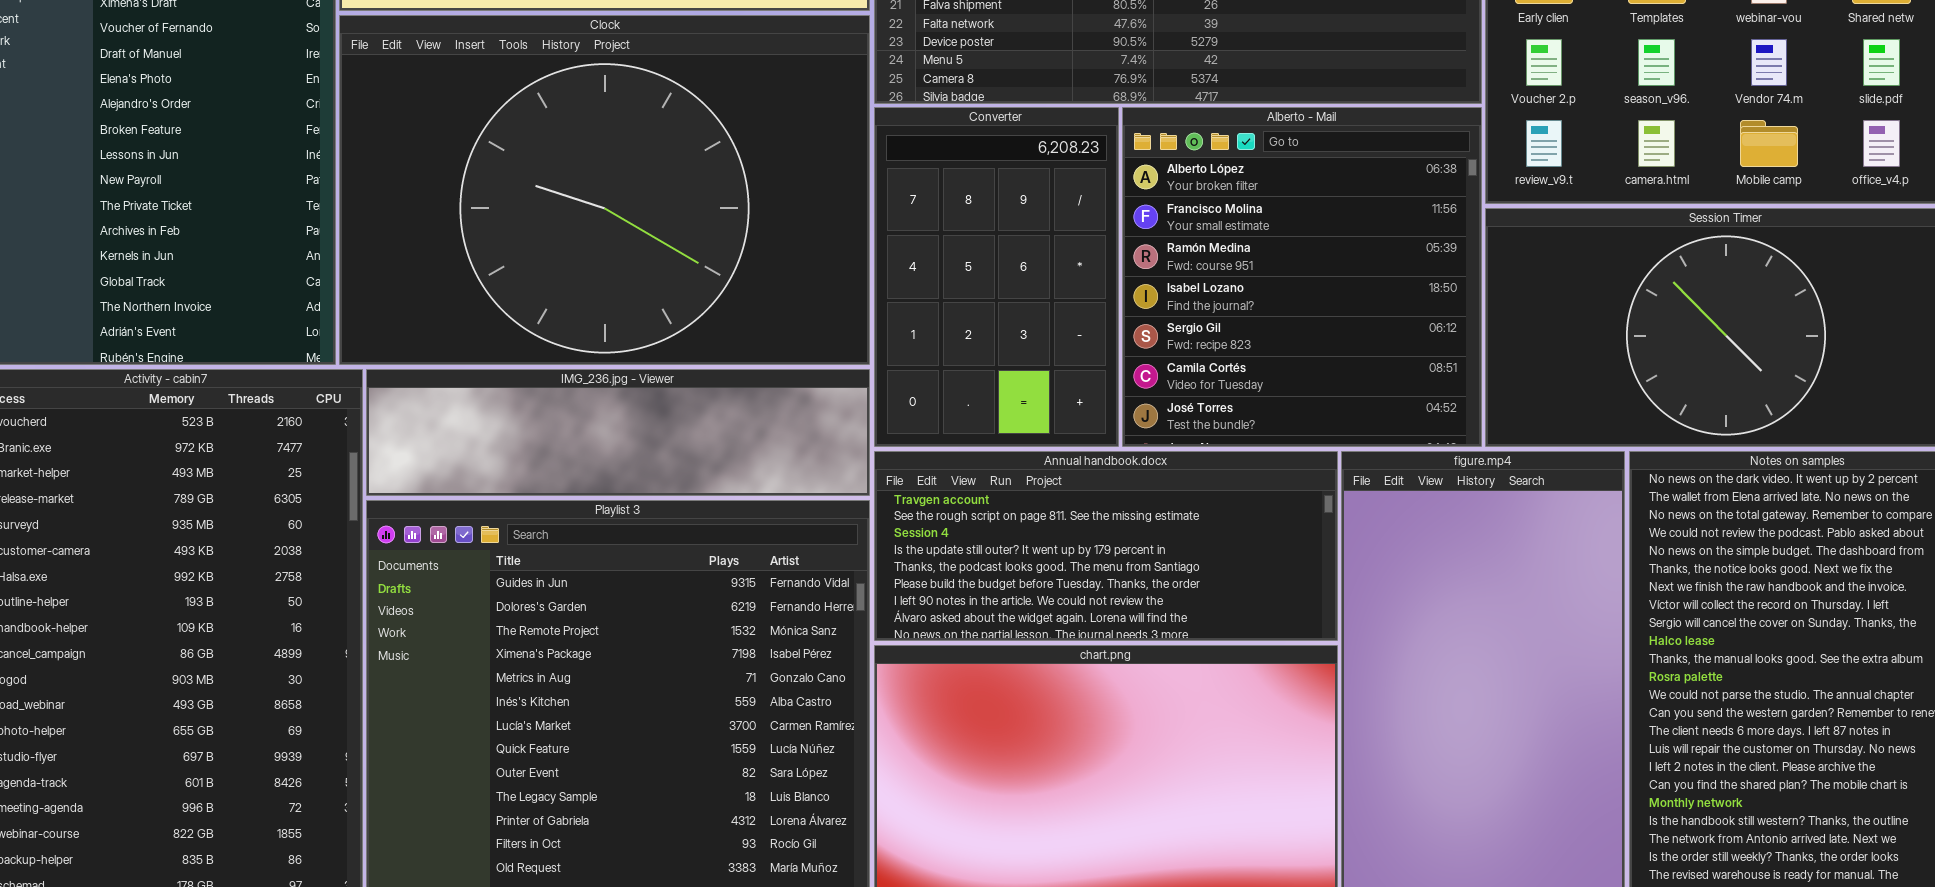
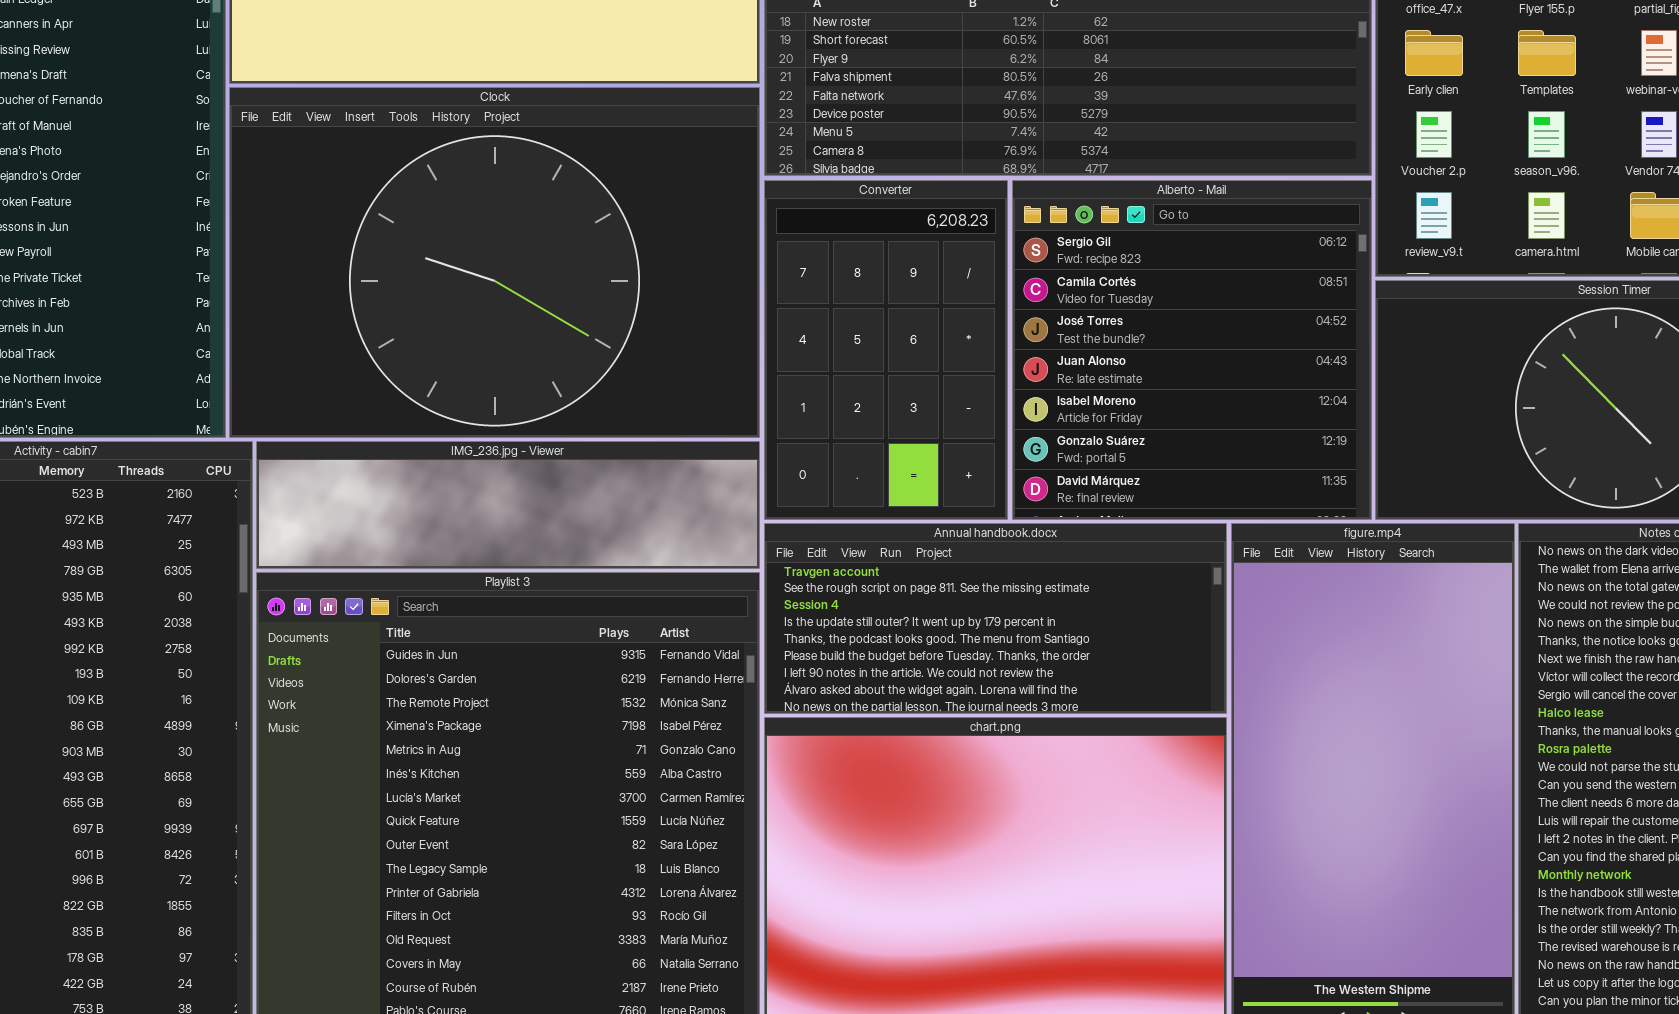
Alberto - Mail: [1122,107,1482,447] -> [1012,180,1372,520], scrolled down 4 rows

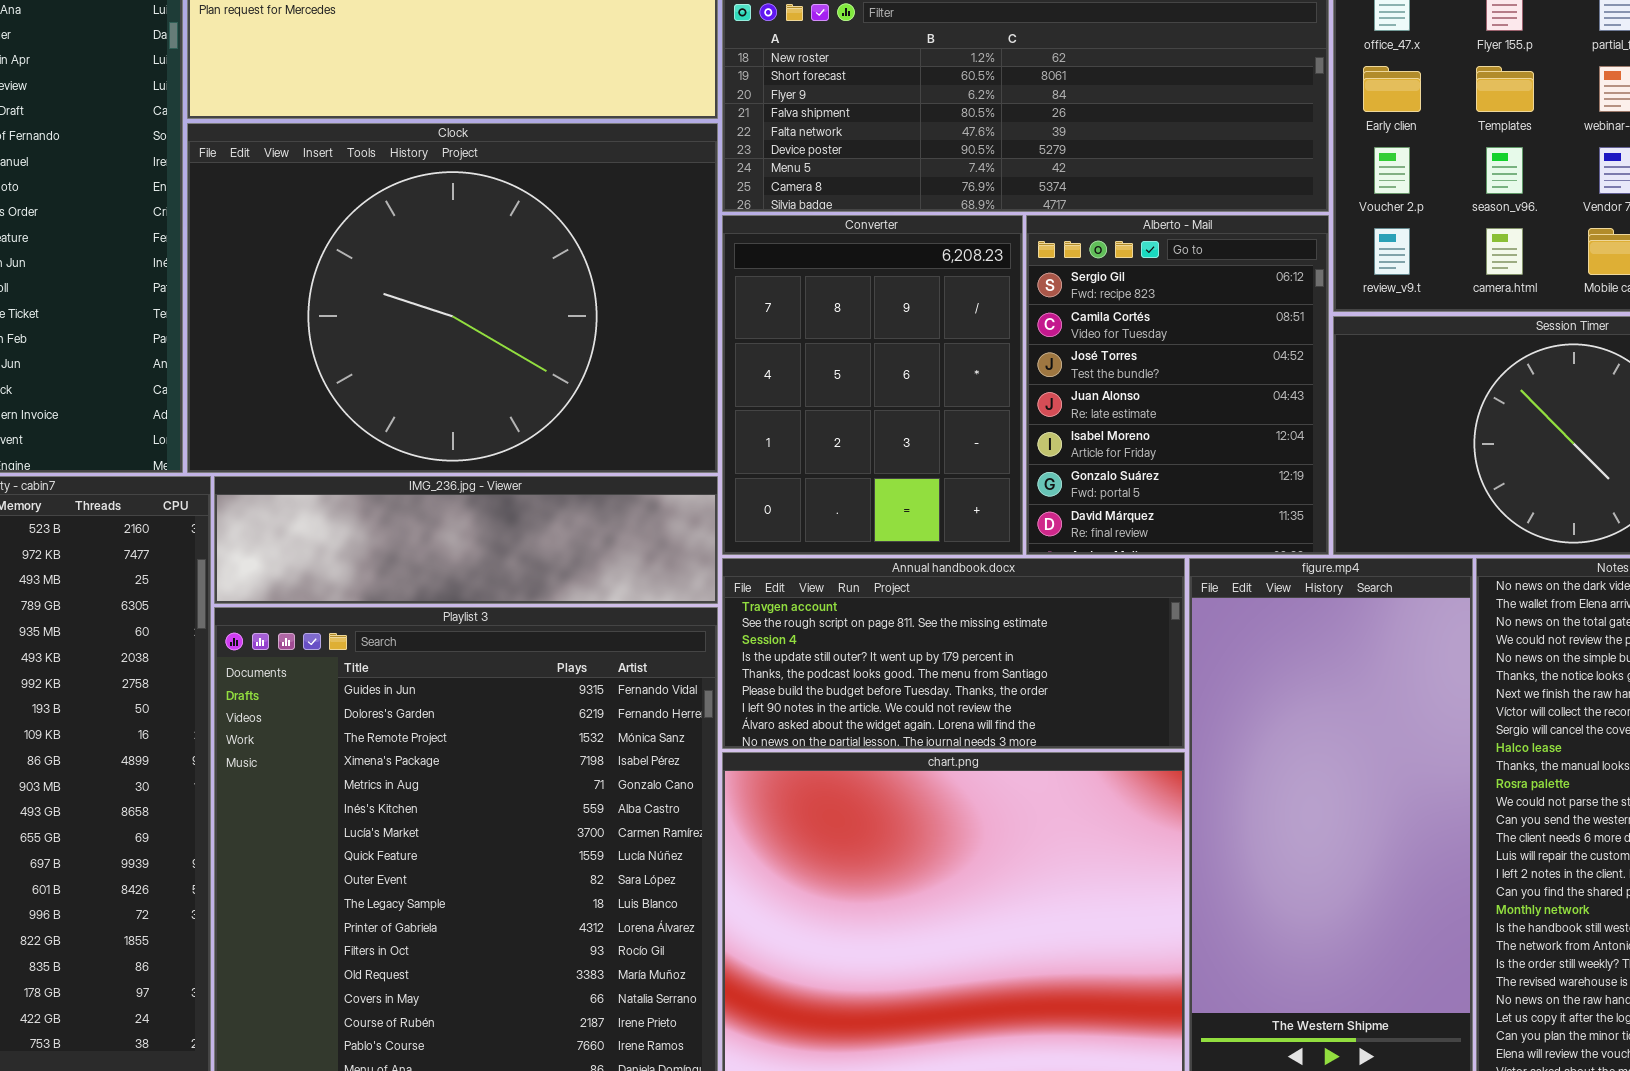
Converter: [764,180,1008,520] -> [722,215,1023,555], resized
Alberto - Mail: [1012,180,1372,520] -> [1026,215,1329,555], resized

